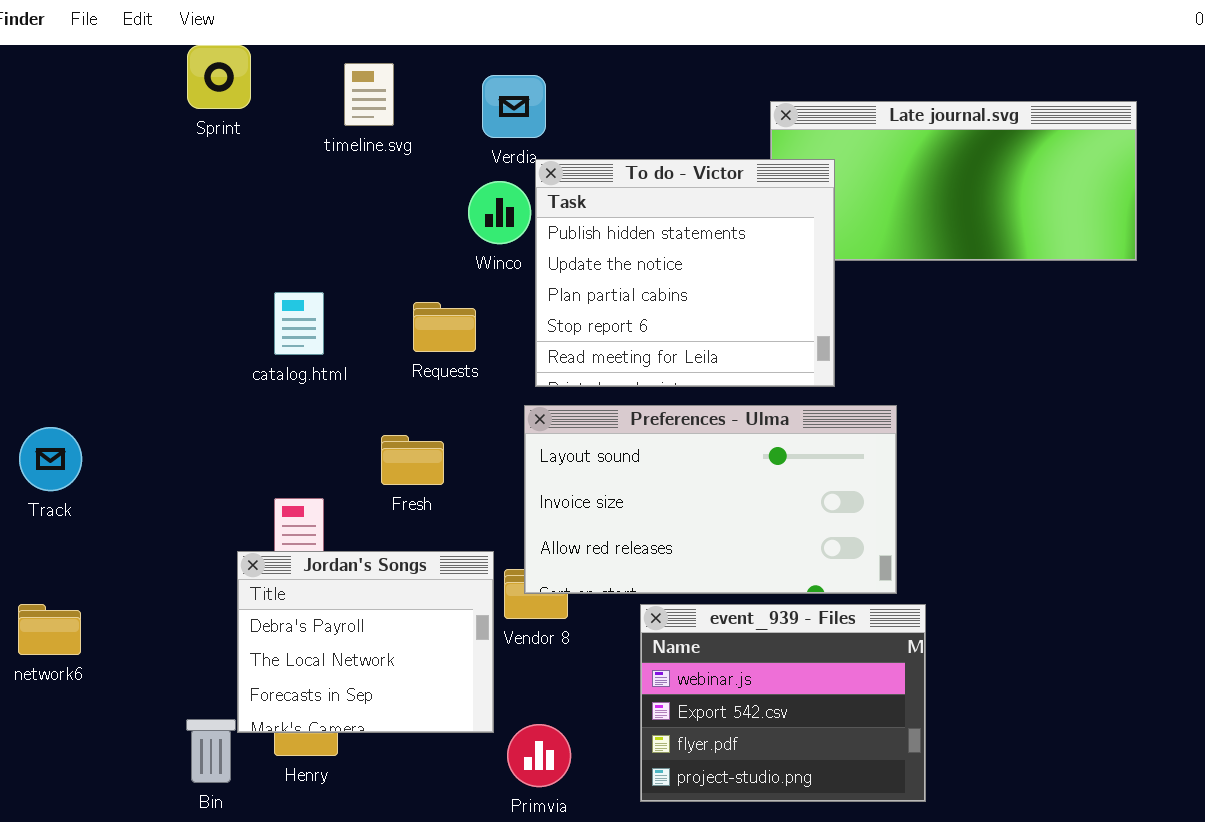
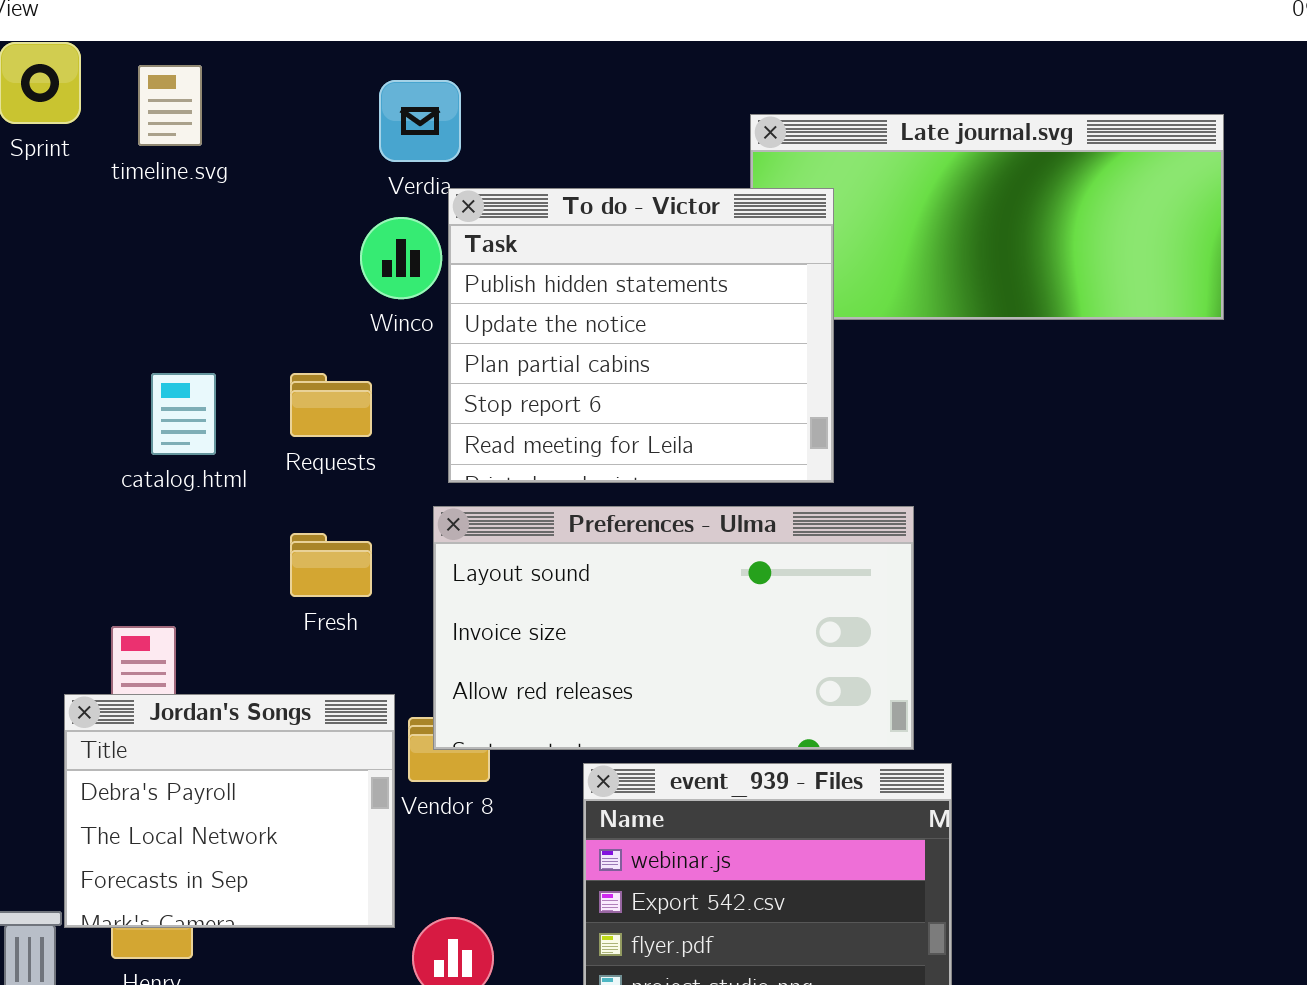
timeline.svg: [344,63,394,126] -> [138,65,202,146], moved
catalog.html: [274,292,324,355] -> [151,373,216,455], moved
Fresh: [381,435,444,485] -> [290,533,372,597], moved

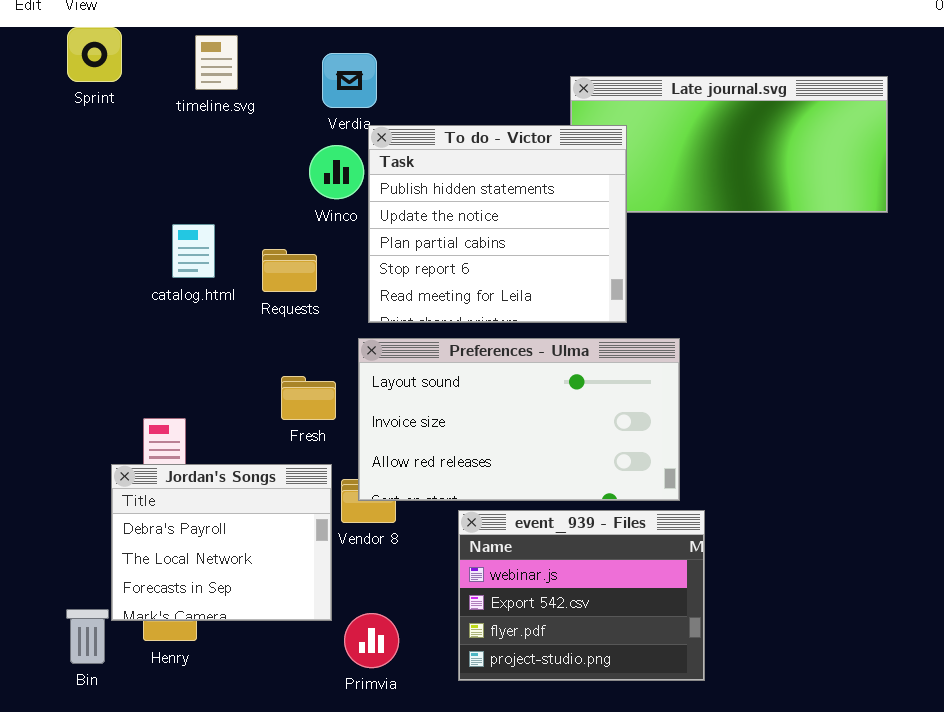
timeline.svg: [138,65,202,146] -> [195,35,238,90], moved
catalog.html: [151,373,216,455] -> [172,224,215,278], moved
Fresh: [290,533,372,597] -> [281,376,336,420], moved

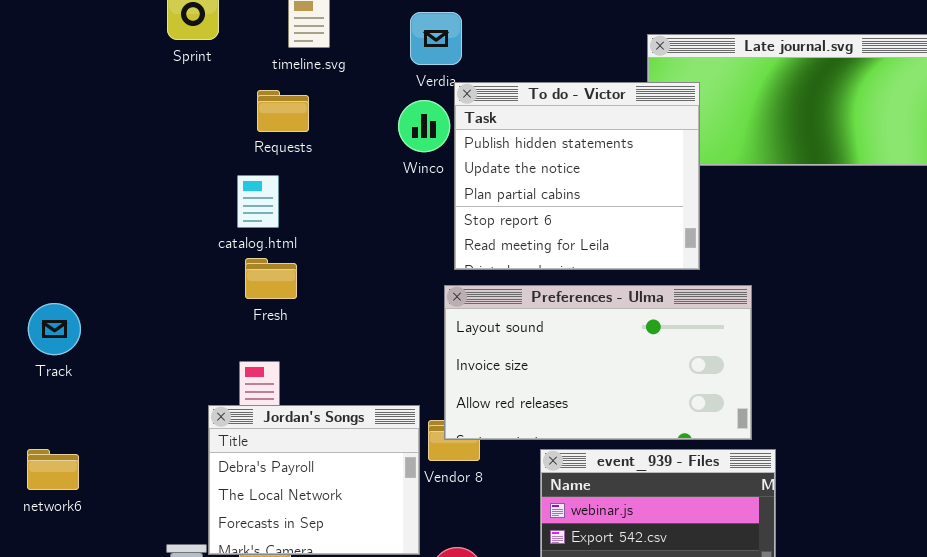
catalog.html: [172,224,215,278] -> [237,175,279,228], moved
Requests: [262,249,317,292] -> [257,90,309,132], moved
Fresh: [281,376,336,420] -> [245,258,297,299], moved

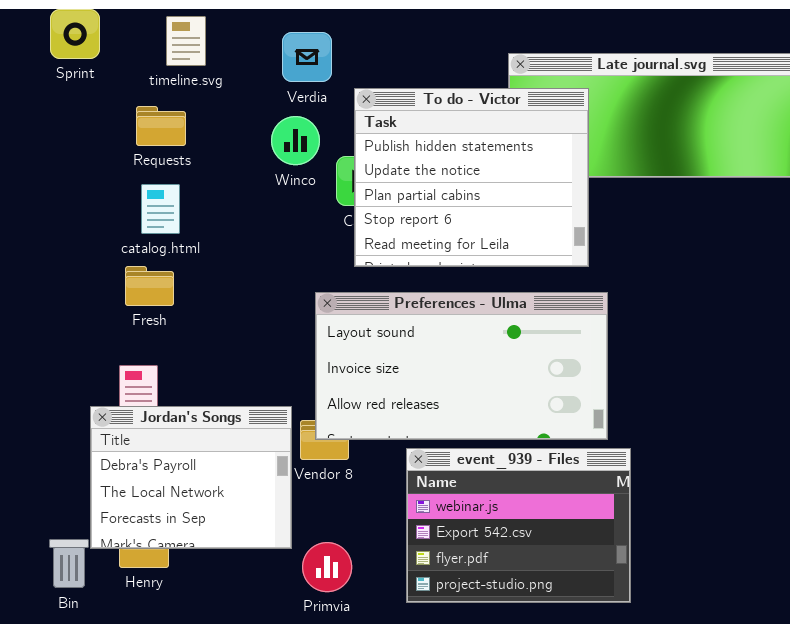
To do - Victor: [454,82,700,270] -> [354,88,589,267], moved
catalog.html: [237,175,279,228] -> [141,184,180,234], moved

